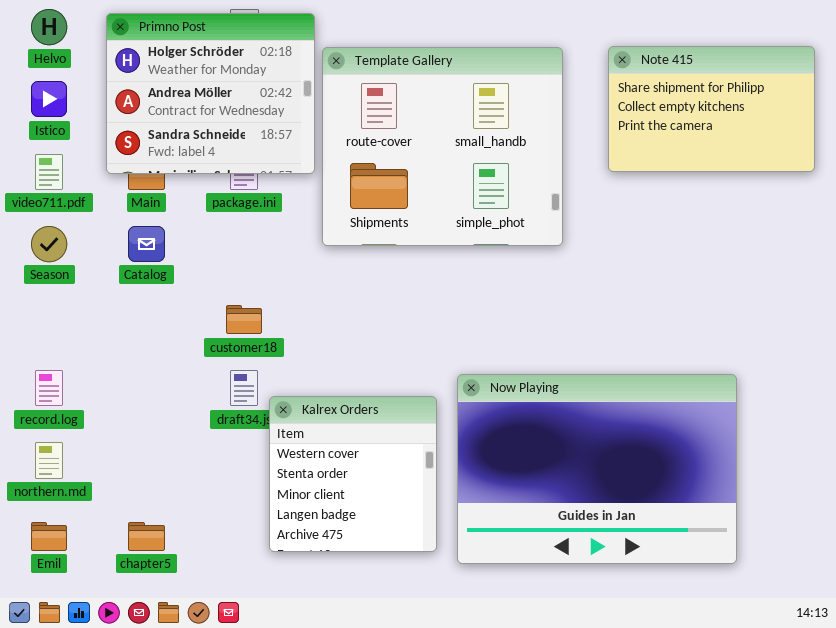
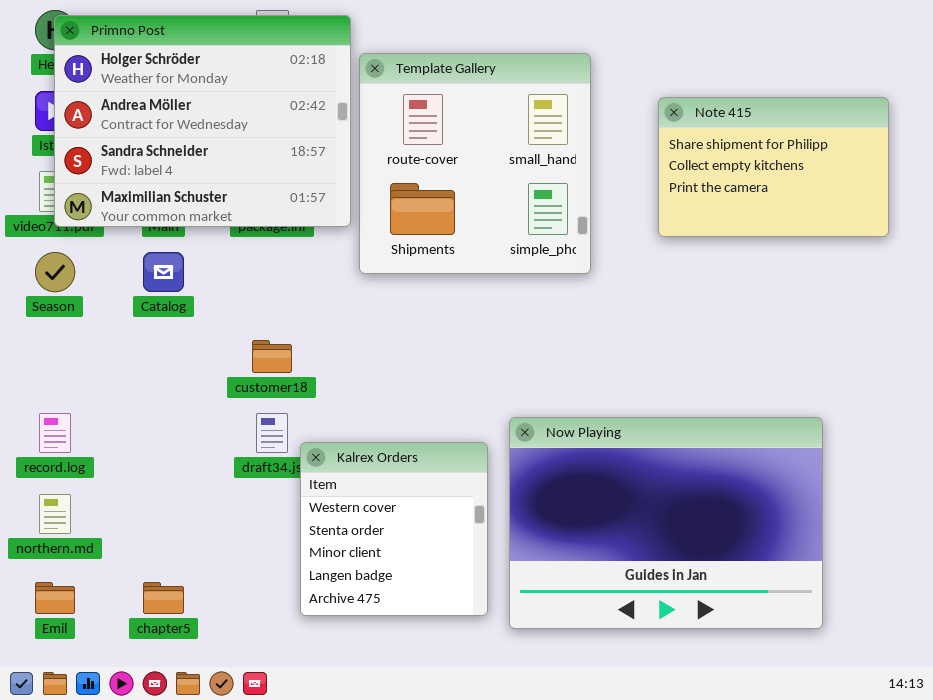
Primno Post: [106,13,315,174] -> [54,15,351,227], resized
Note 415: [608,46,815,172] -> [658,97,889,237], moved
Template Gallery: [322,47,563,246] -> [359,53,591,274], resized

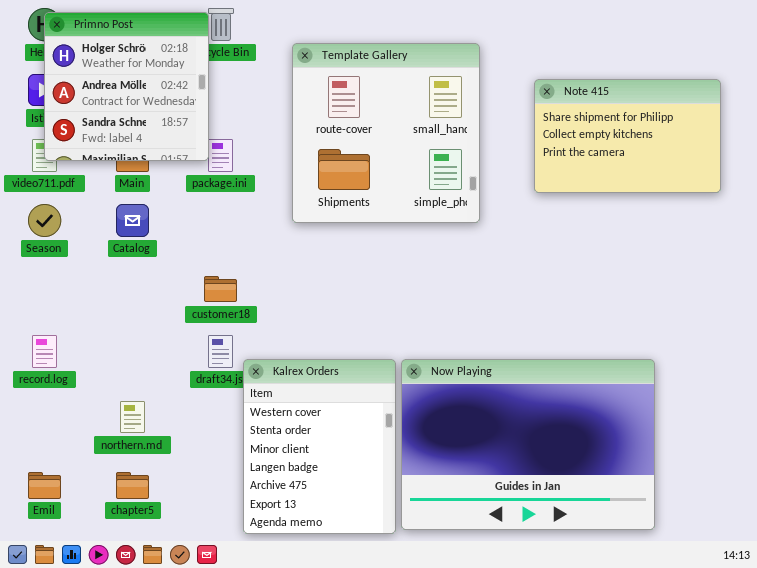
Primno Post: [54,15,351,227] -> [44,12,209,161], resized
Now Playing: [509,417,823,629] -> [401,359,655,530], moved
Kalrex Orders: [300,442,488,616] -> [243,359,396,534], resized
northern.md: [39,494,71,534] -> [120,401,145,433], moved

